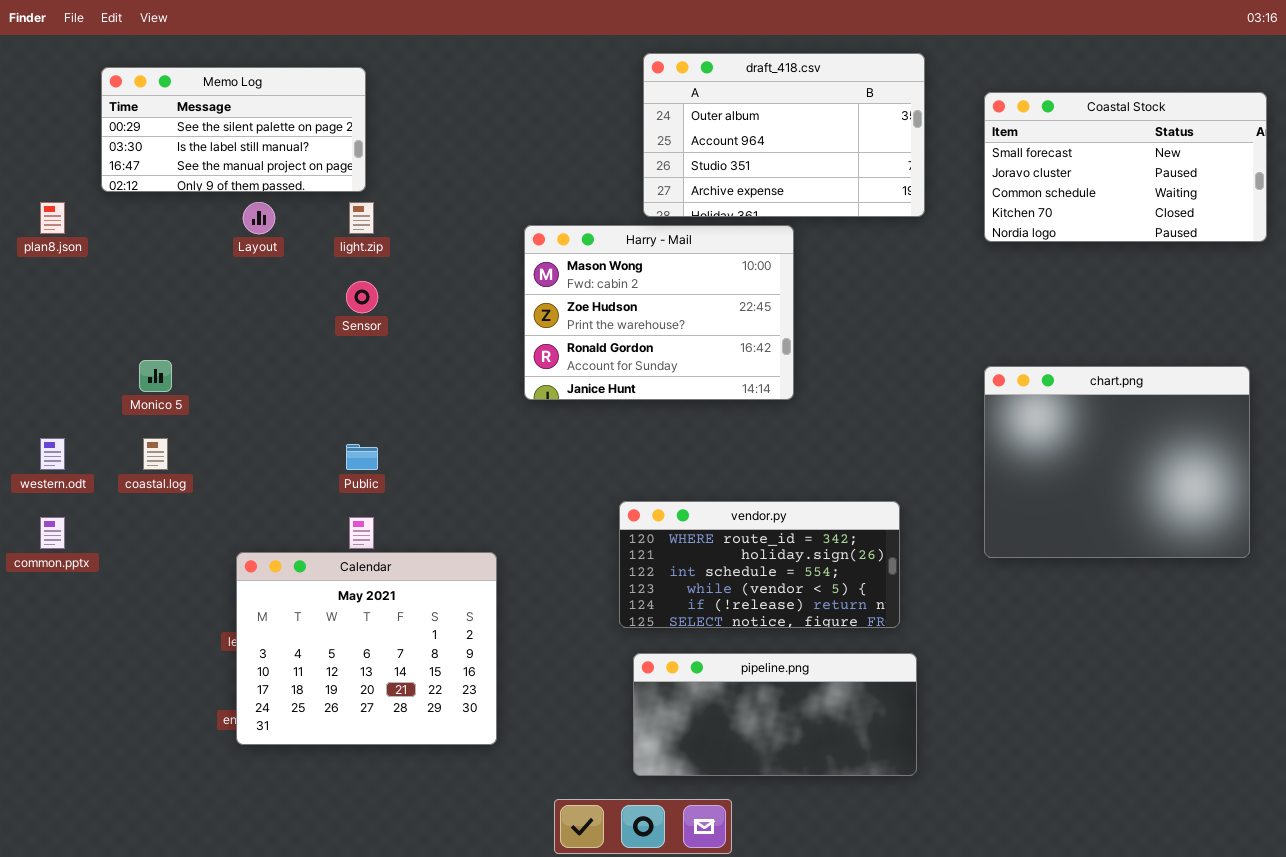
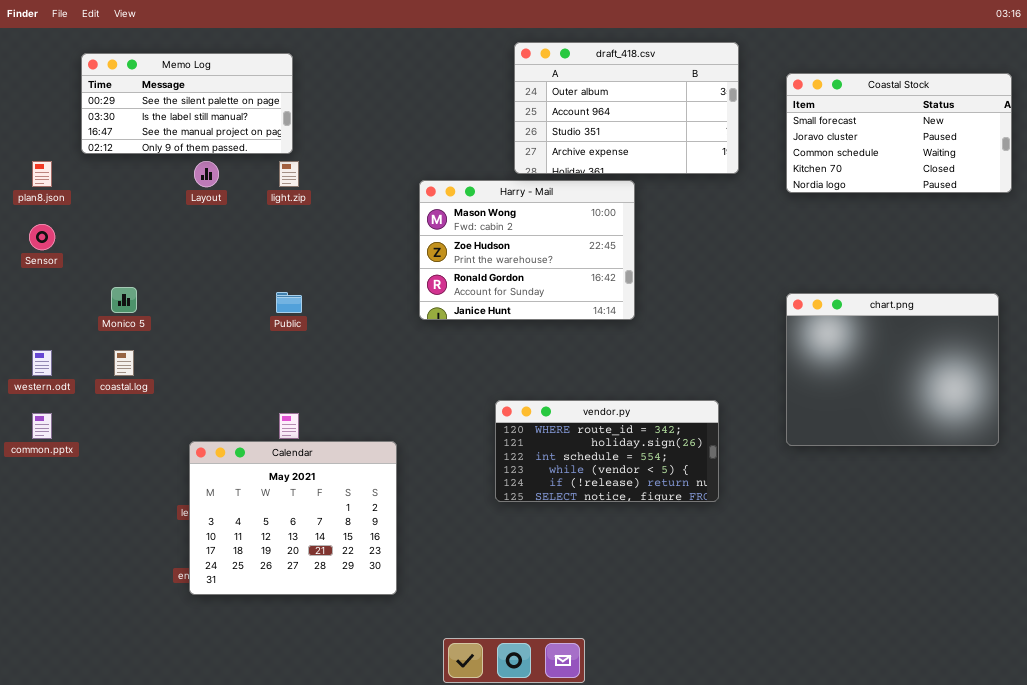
Sensor: [346,281,378,313] -> [29,224,55,250], moved
Public: [346,444,378,470] -> [276,292,302,313], moved
pipeline.png: [633,653,917,776] -> none, closed

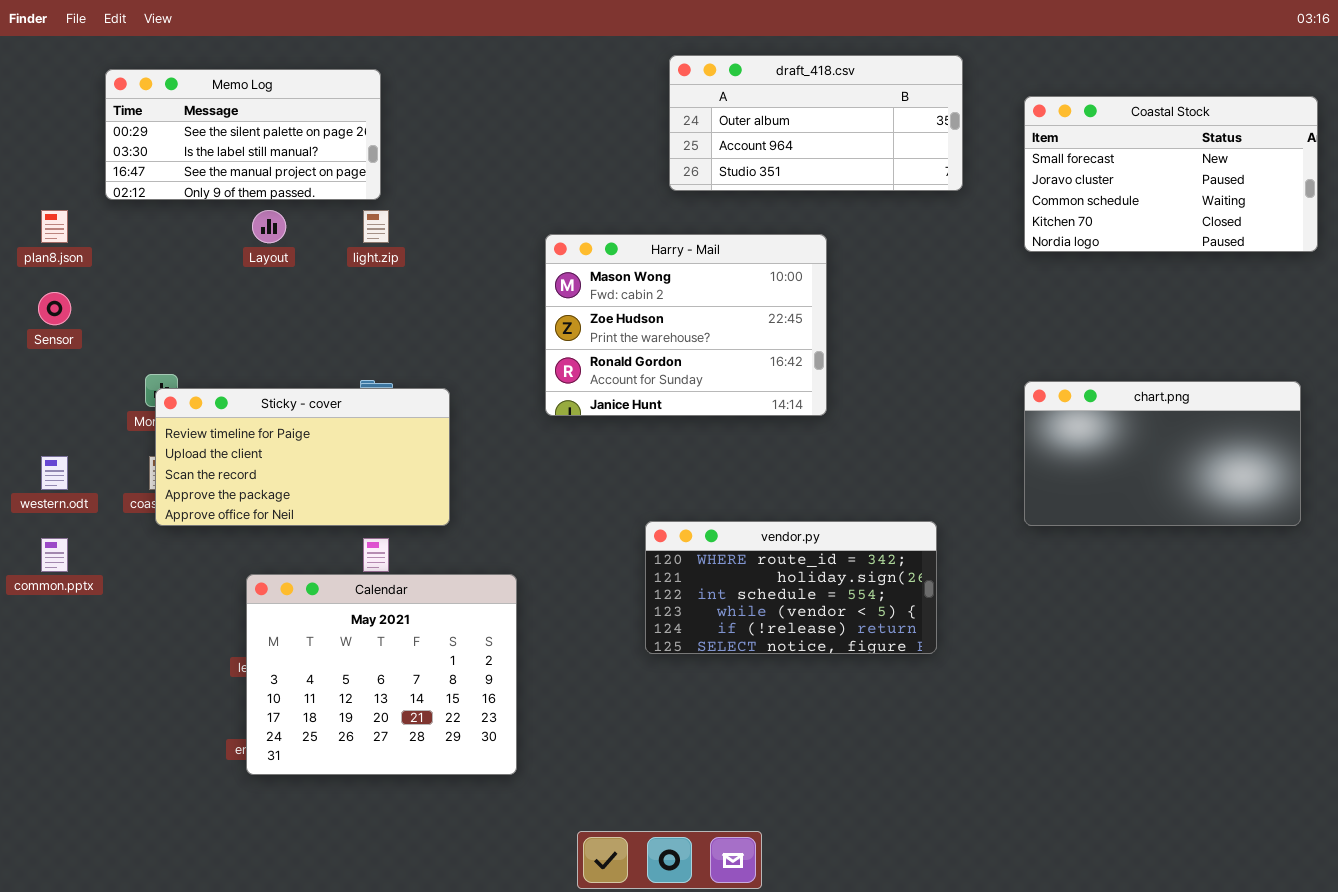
draft_418.csv: [514,42,739,174] -> [669,55,963,191], resized
chart.png: [786,293,999,446] -> [1024,381,1301,526], resized
Sticky - cover: none -> [155,388,450,526], opened

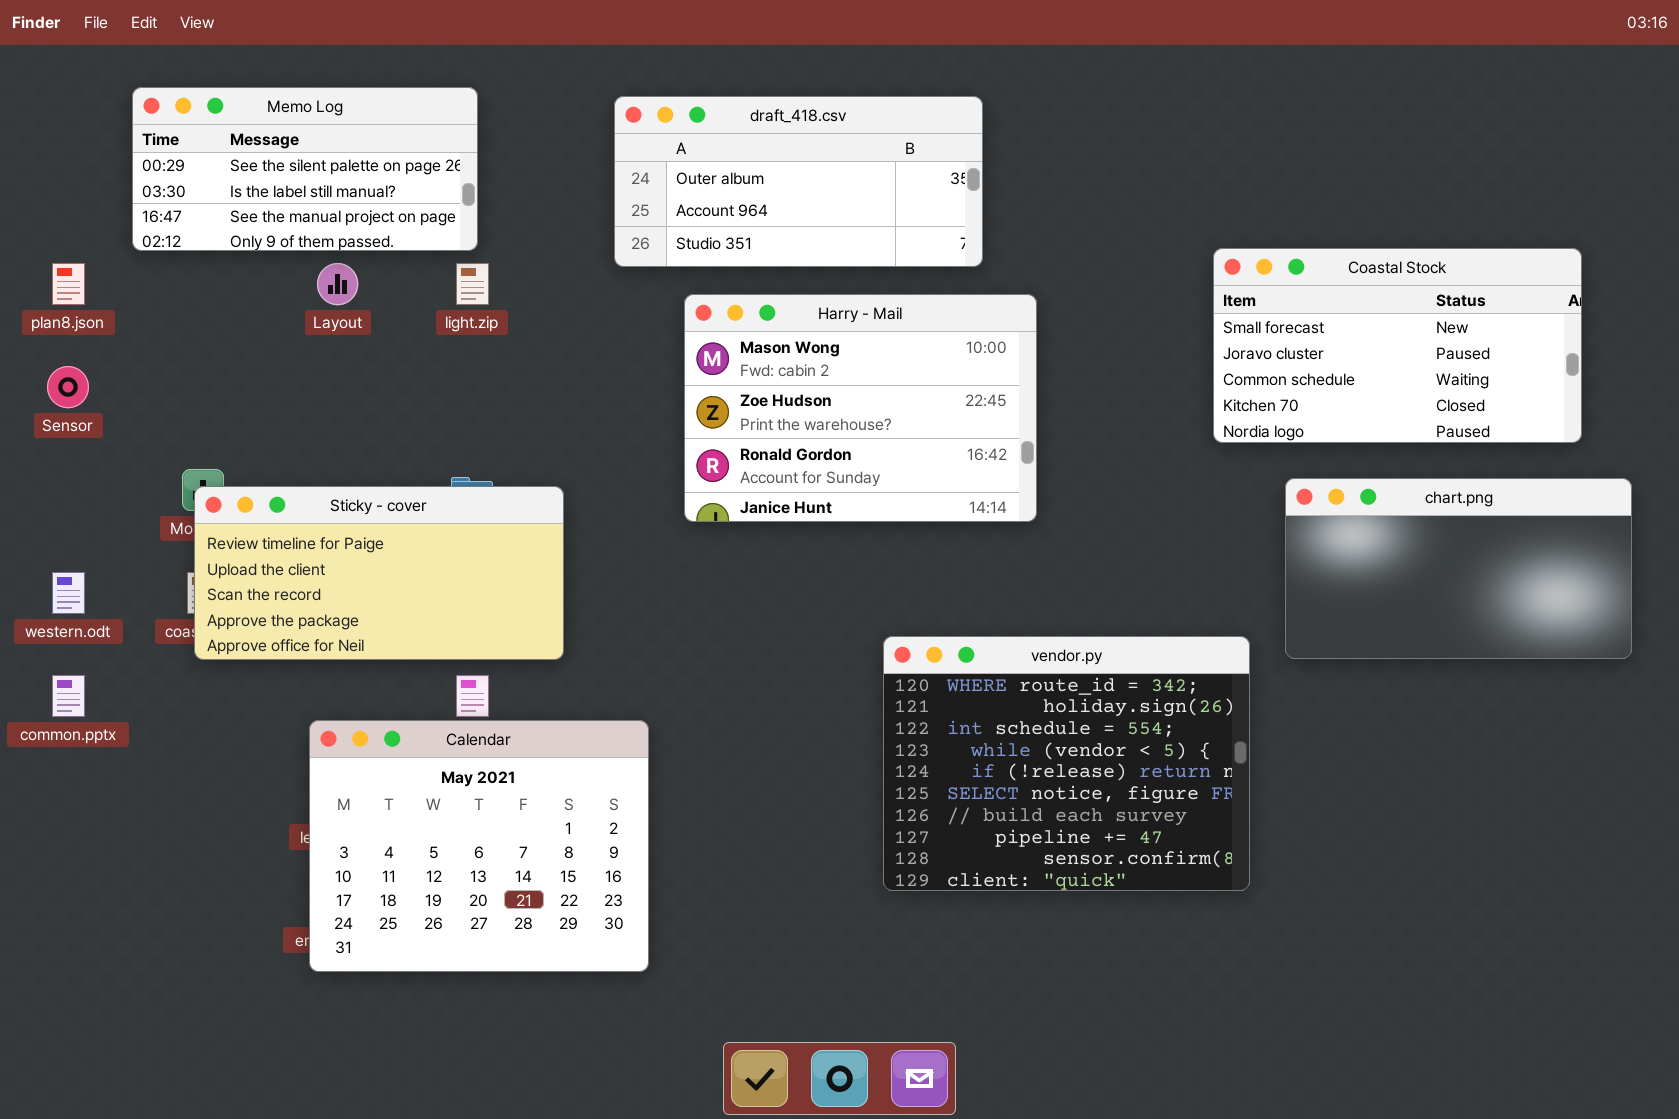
draft_418.csv: [669,55,963,191] -> [614,96,983,267], moved
Coastal Stock: [1024,96,1318,252] -> [1213,248,1582,443], moved
vendor.py: [645,521,937,654] -> [883,636,1250,891], moved, resized

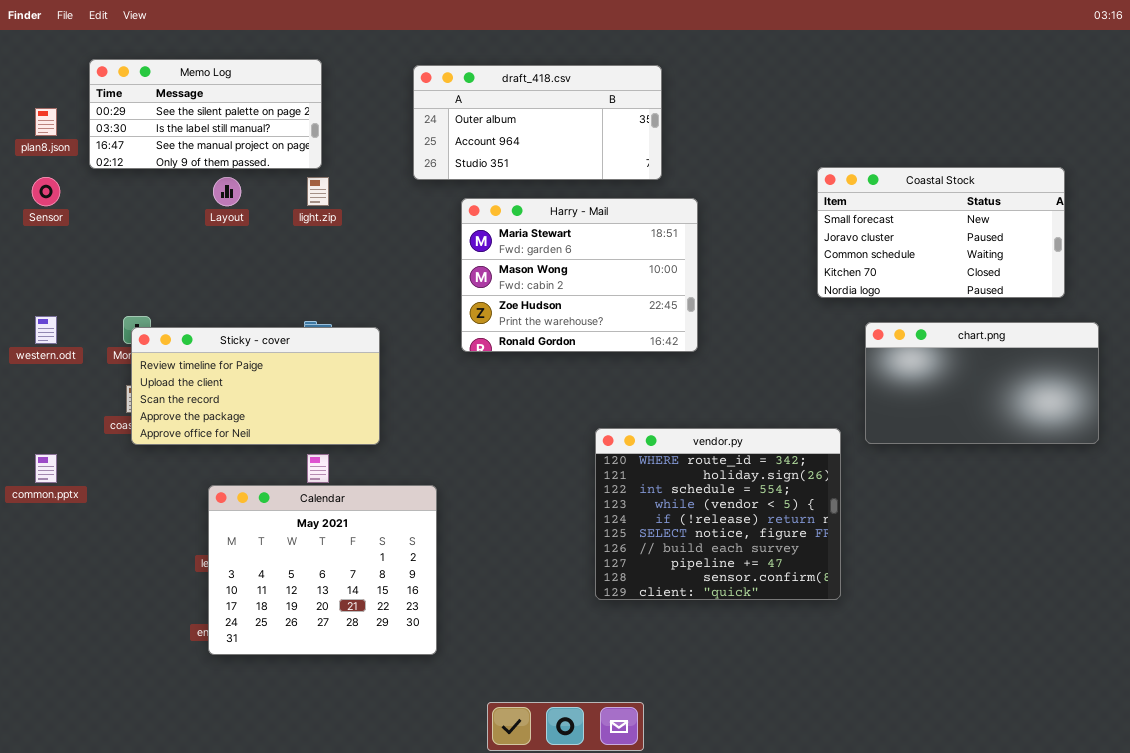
plan8.json: [52,263,85,305] -> [35,108,57,136], moved
Harry - Mail: [684,294,1037,522] -> [461,198,698,352], scrolled up 1 row
Sensor: [47,366,89,408] -> [32,177,60,206], moved
western.odt: [52,572,85,614] -> [35,316,57,344], moved

